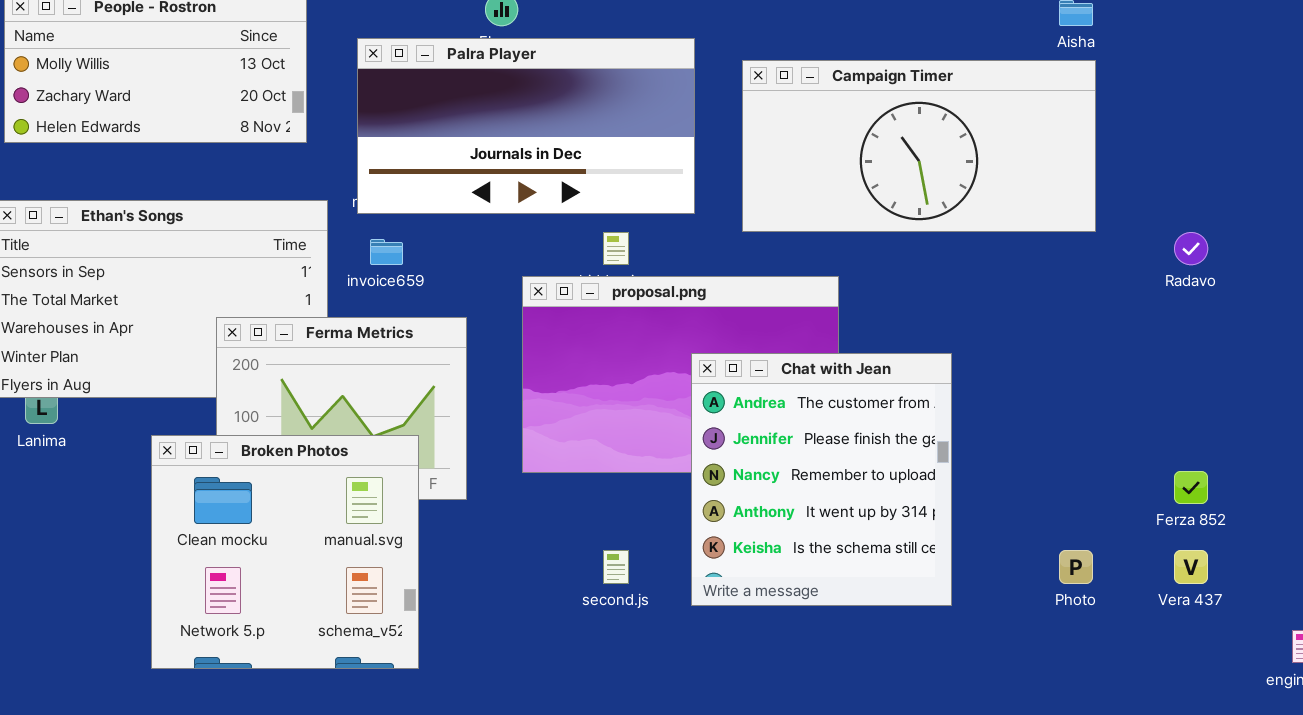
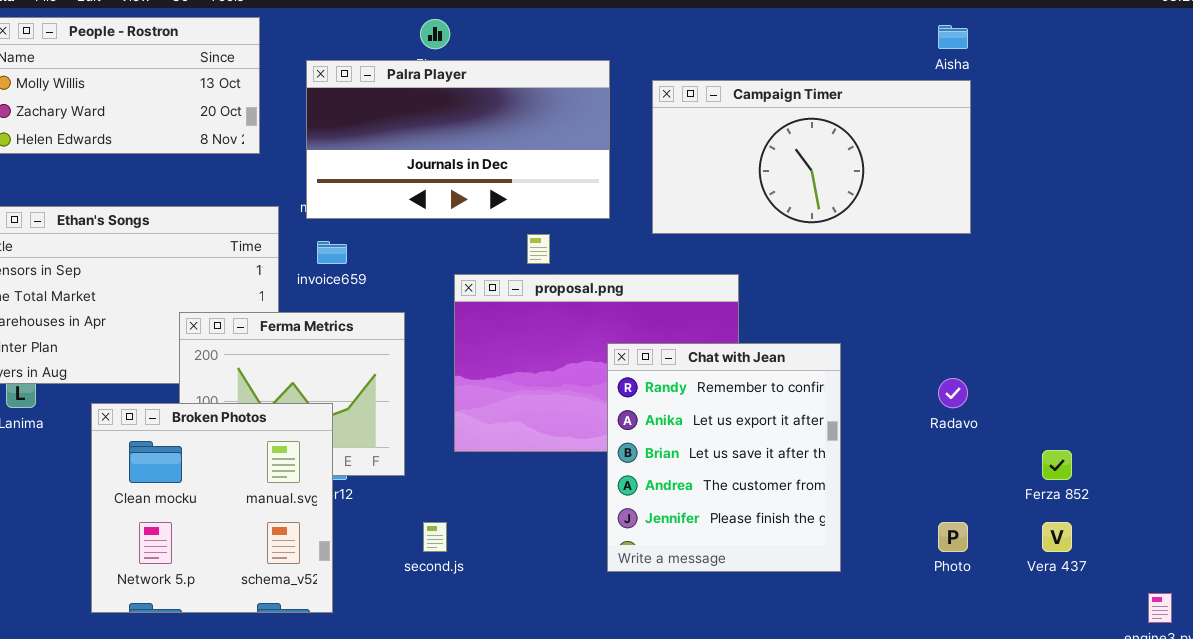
Radavo: [1174,232,1208,265] -> [938,378,968,408], moved
Chat with Jean: [691,353,952,606] -> [607,343,841,572], scrolled up 3 rows
Broken Photos: [151,435,419,669] -> [91,403,333,613], moved
second.js: [603,550,629,584] -> [423,522,447,552], moved

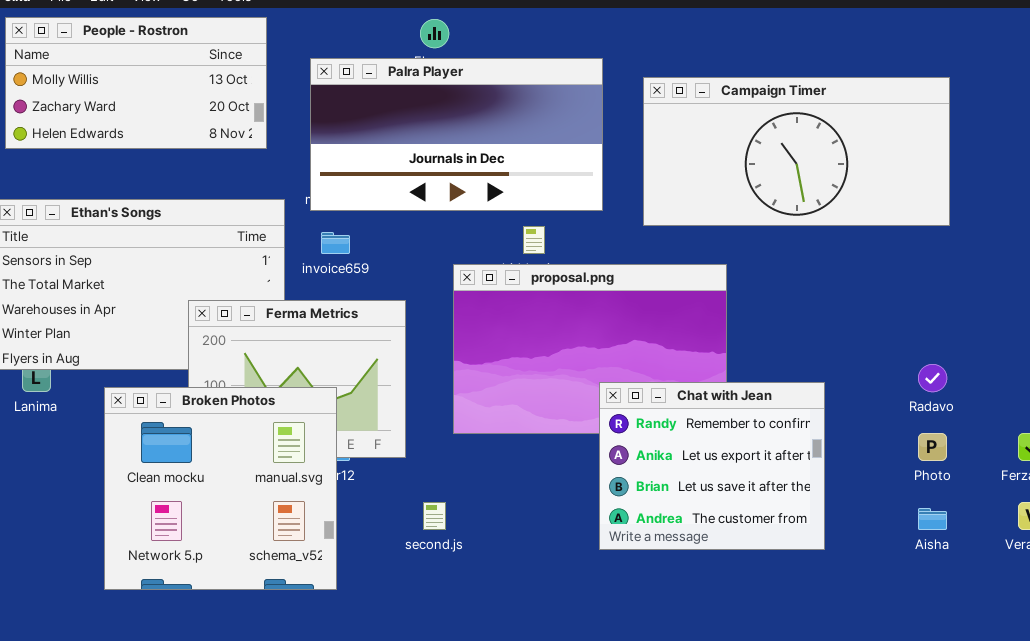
Aisha: [938,25,968,49] -> [918,508,947,530], moved
Chat with Jean: [607,343,841,572] -> [599,382,825,550], resized
Photo: [938,522,968,552] -> [918,433,947,461], moved

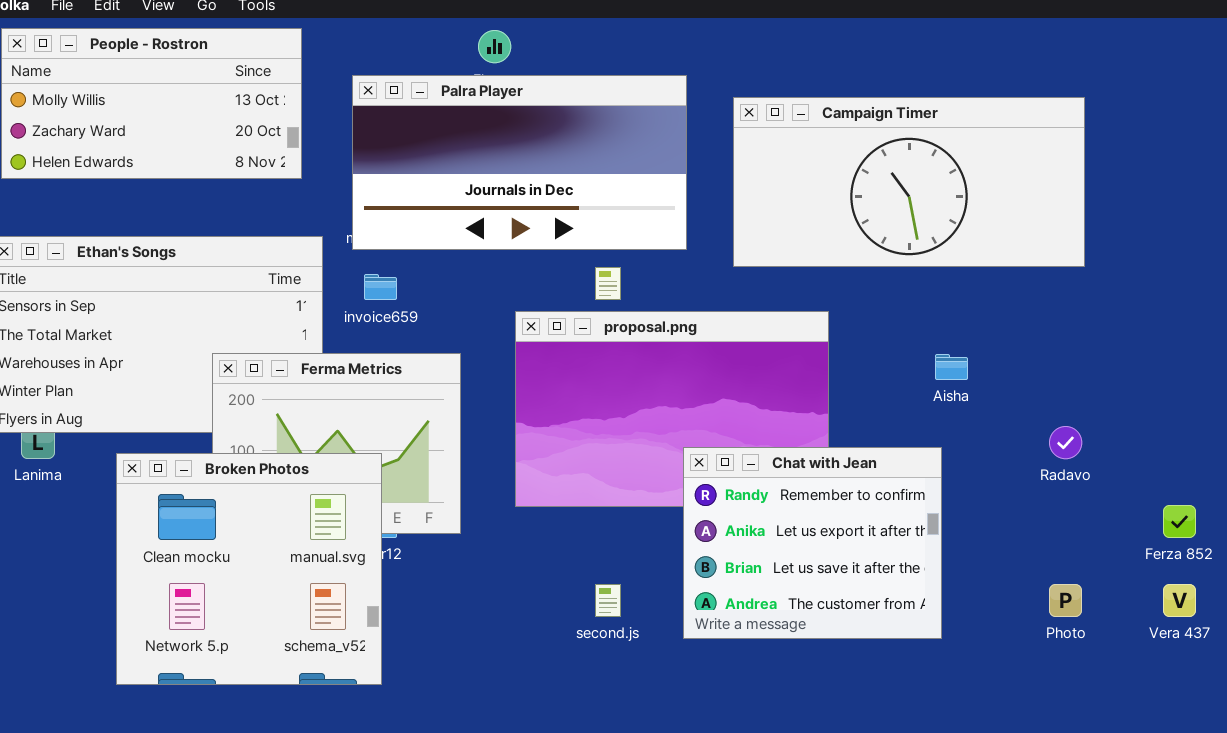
Photo: [918,433,947,461] -> [1049,584,1082,617], moved
second.js: [423,502,446,530] -> [595,584,621,617], moved
Aisha: [918,508,947,530] -> [935,354,968,380], moved

